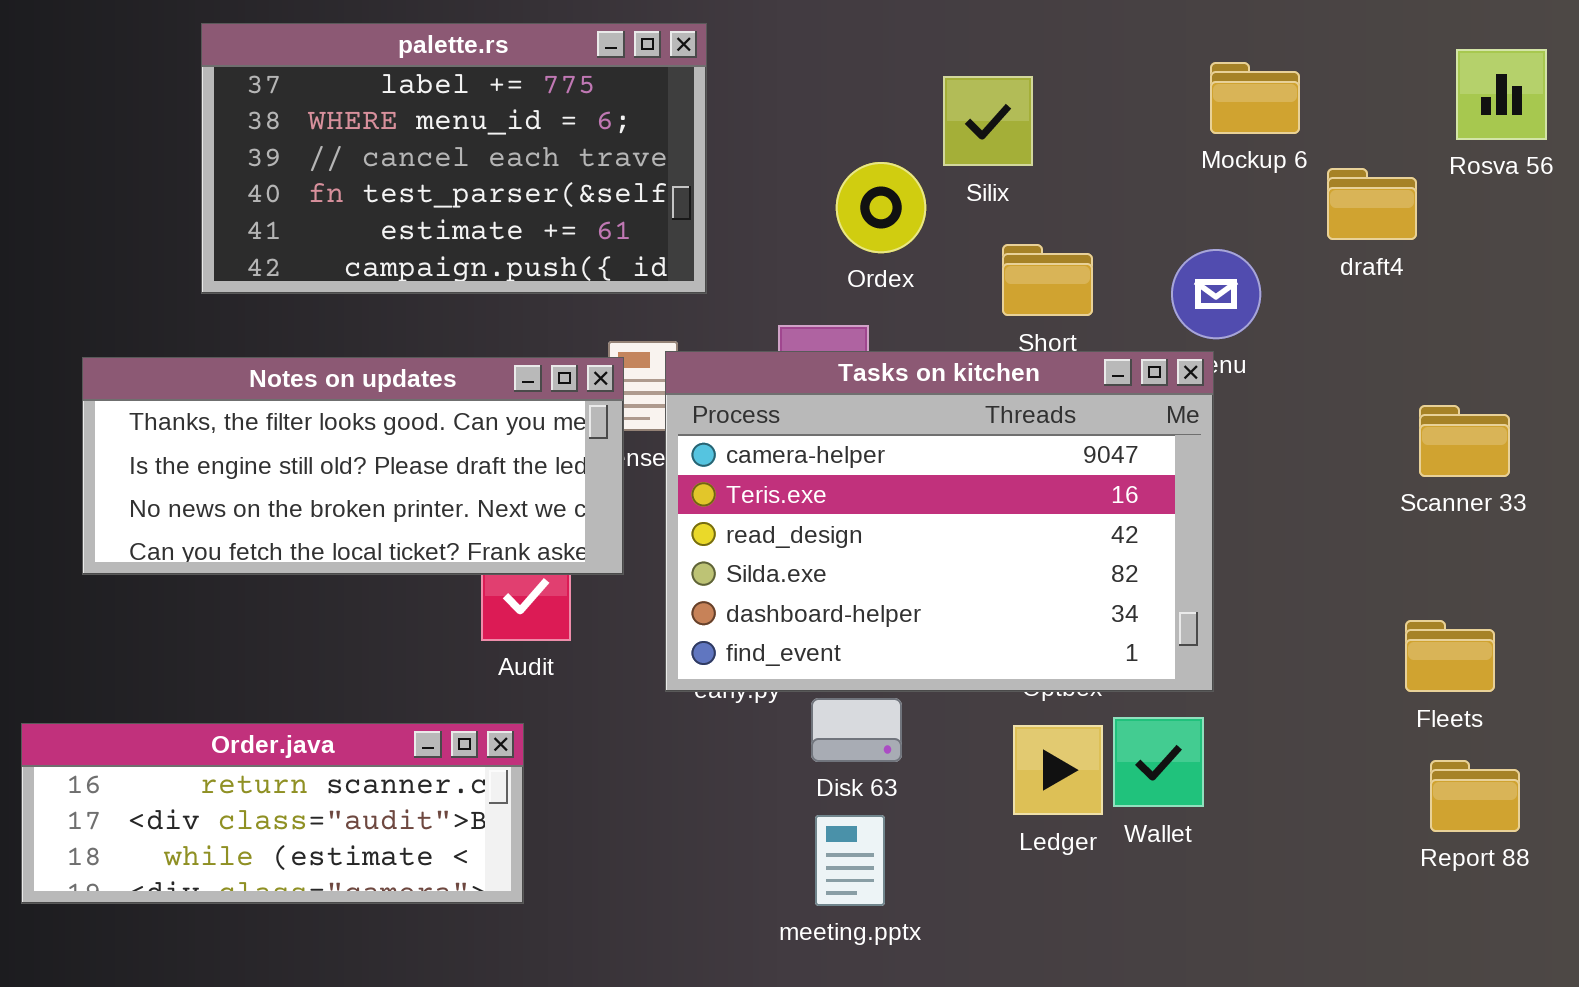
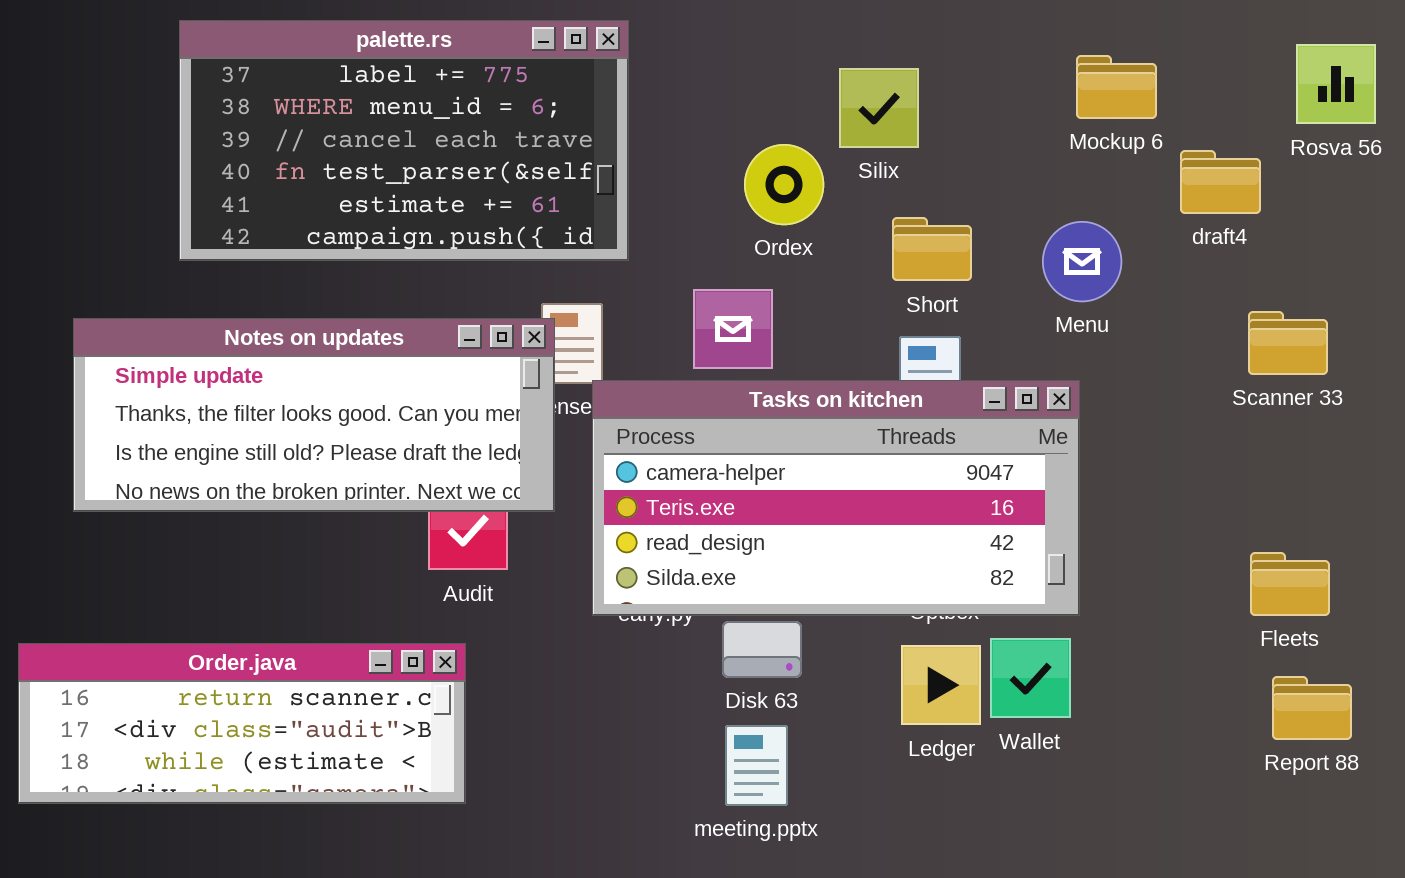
Tasks on kitchen: [665,351,1214,692] -> [592,380,1080,616], resized
Notes on updates: [82,357,624,575] -> [73,318,555,512], scrolled up 1 row
Scanner 33: [1419,405,1510,477] -> [1248,311,1328,375], moved

